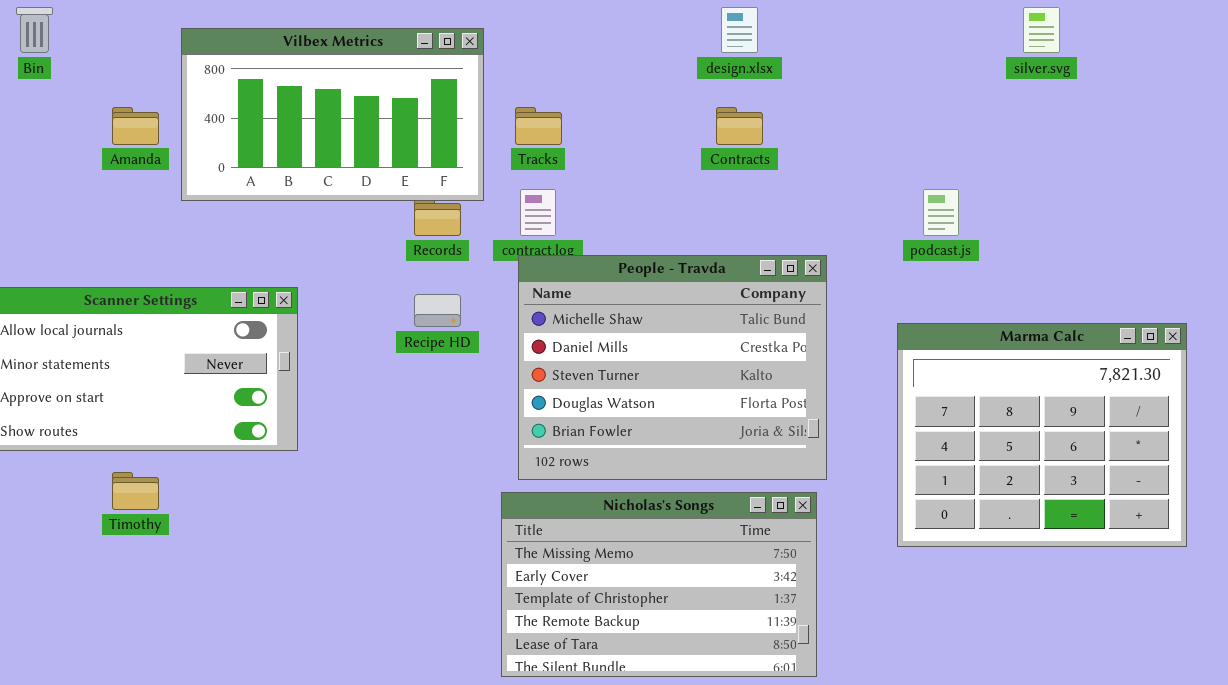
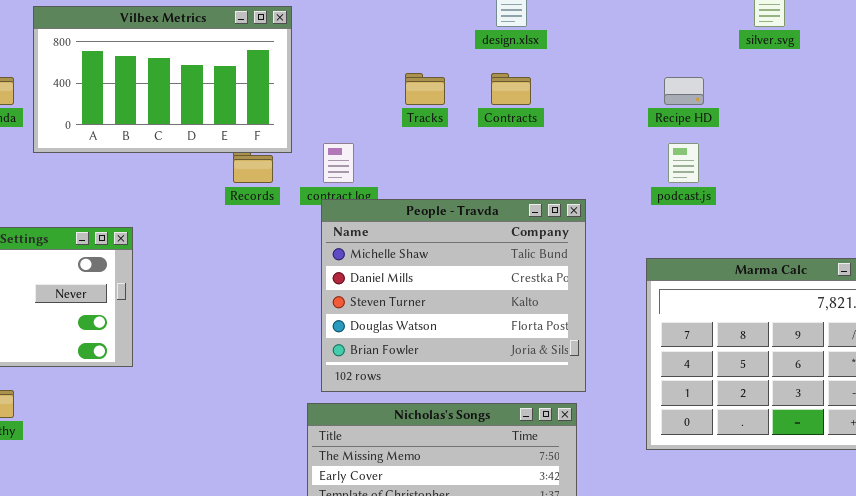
Tracks: [515,107,562,145] -> [405,73,445,105], moved
Recipe HD: [414,294,461,327] -> [664,77,704,105], moved

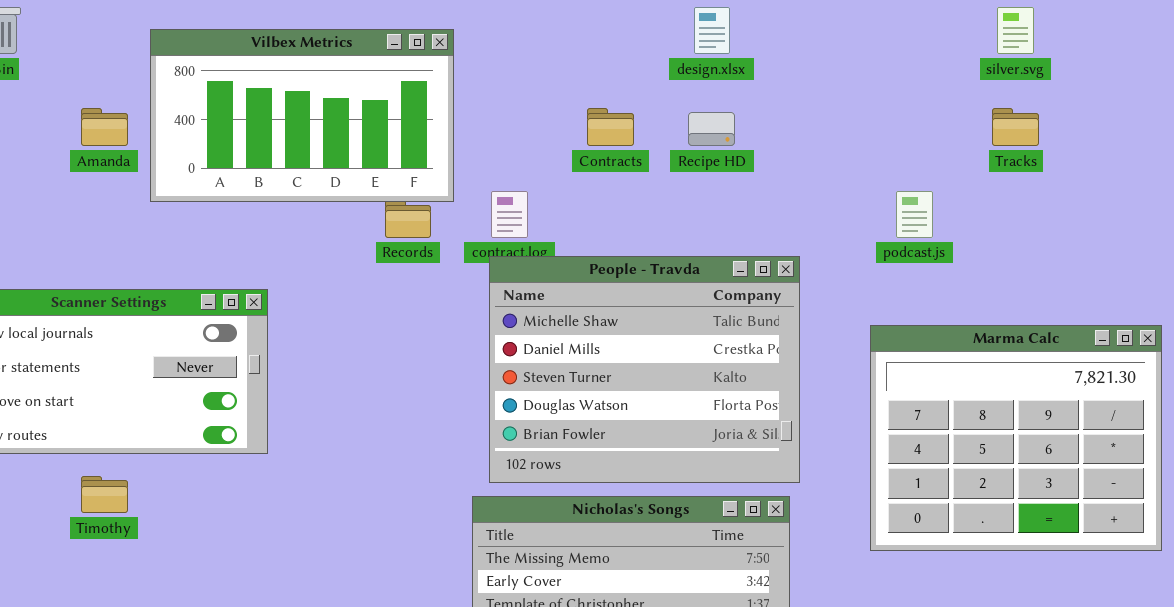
Tracks: [405,73,445,105] -> [992,108,1039,146], moved
Contracts: [491,73,531,105] -> [587,108,634,146], moved
Recipe HD: [664,77,704,105] -> [688,112,735,146], moved

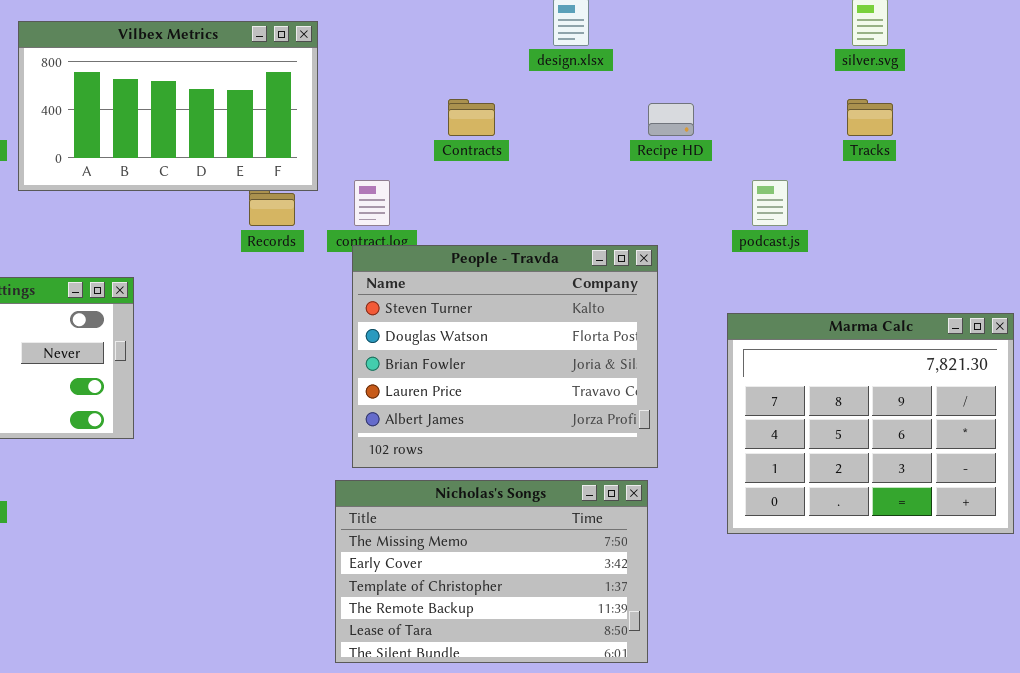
Recipe HD: [688,112,735,146] -> [648,103,694,136], moved
People - Travda: [489,256,800,483] -> [352,245,658,468], scrolled down 2 rows

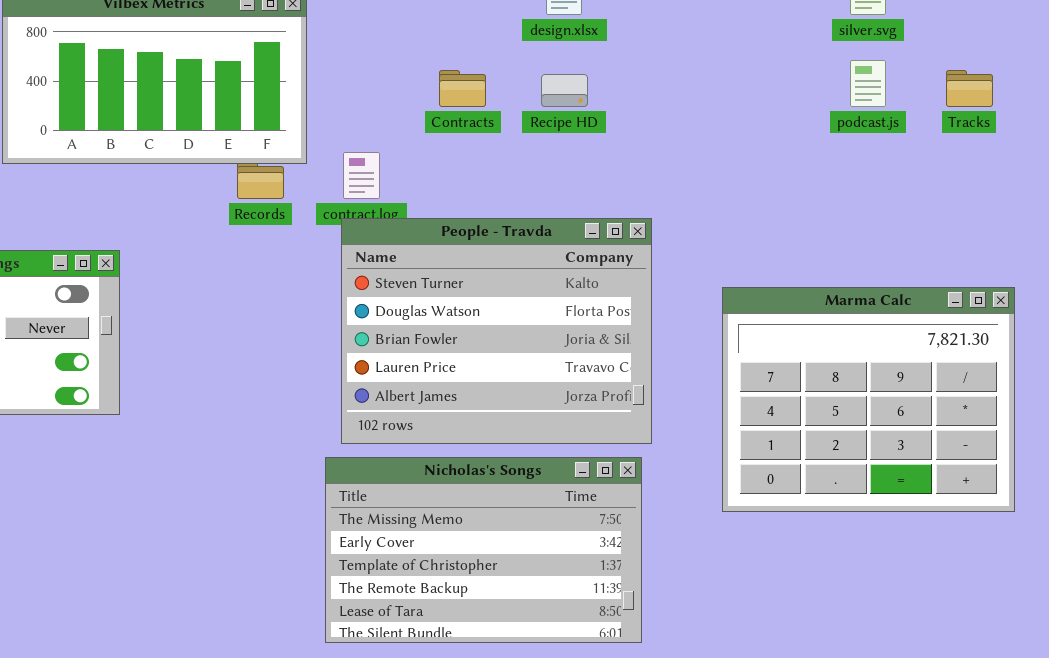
Tracks: [847,99,893,136] -> [946,70,993,107], moved
Recipe HD: [648,103,694,136] -> [541,74,588,107], moved
podcast.js: [752,180,788,226] -> [850,60,886,107], moved

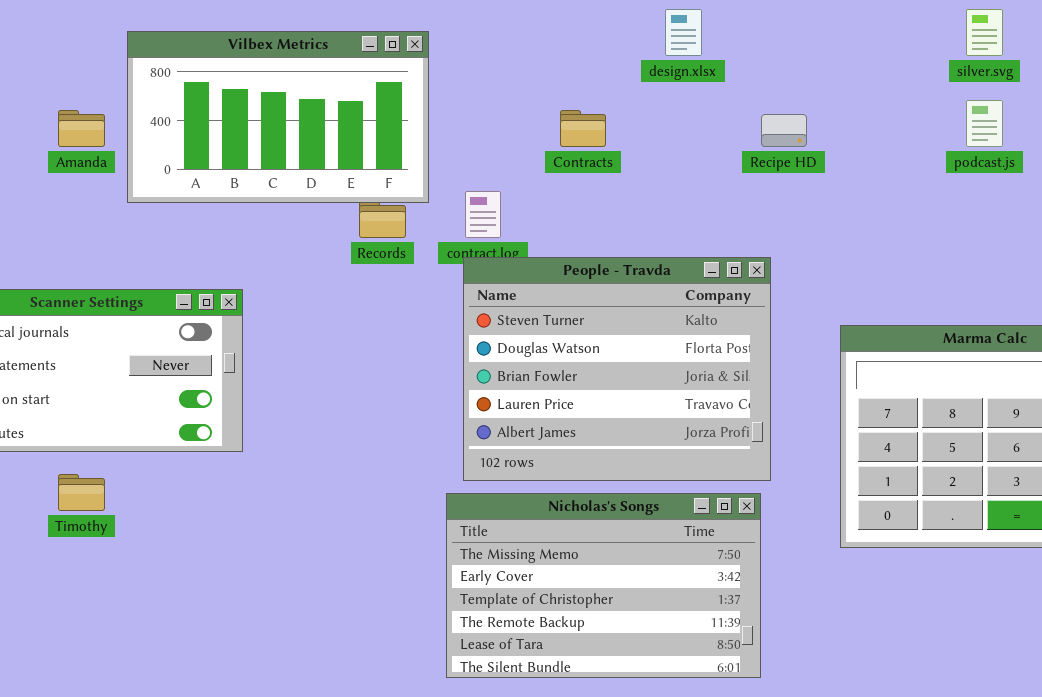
Recipe HD: [541,74,588,107] -> [761,114,807,147], moved

